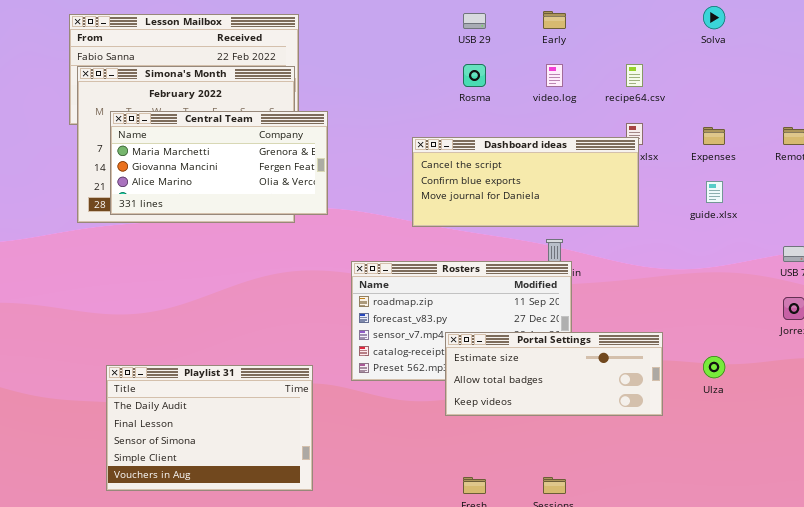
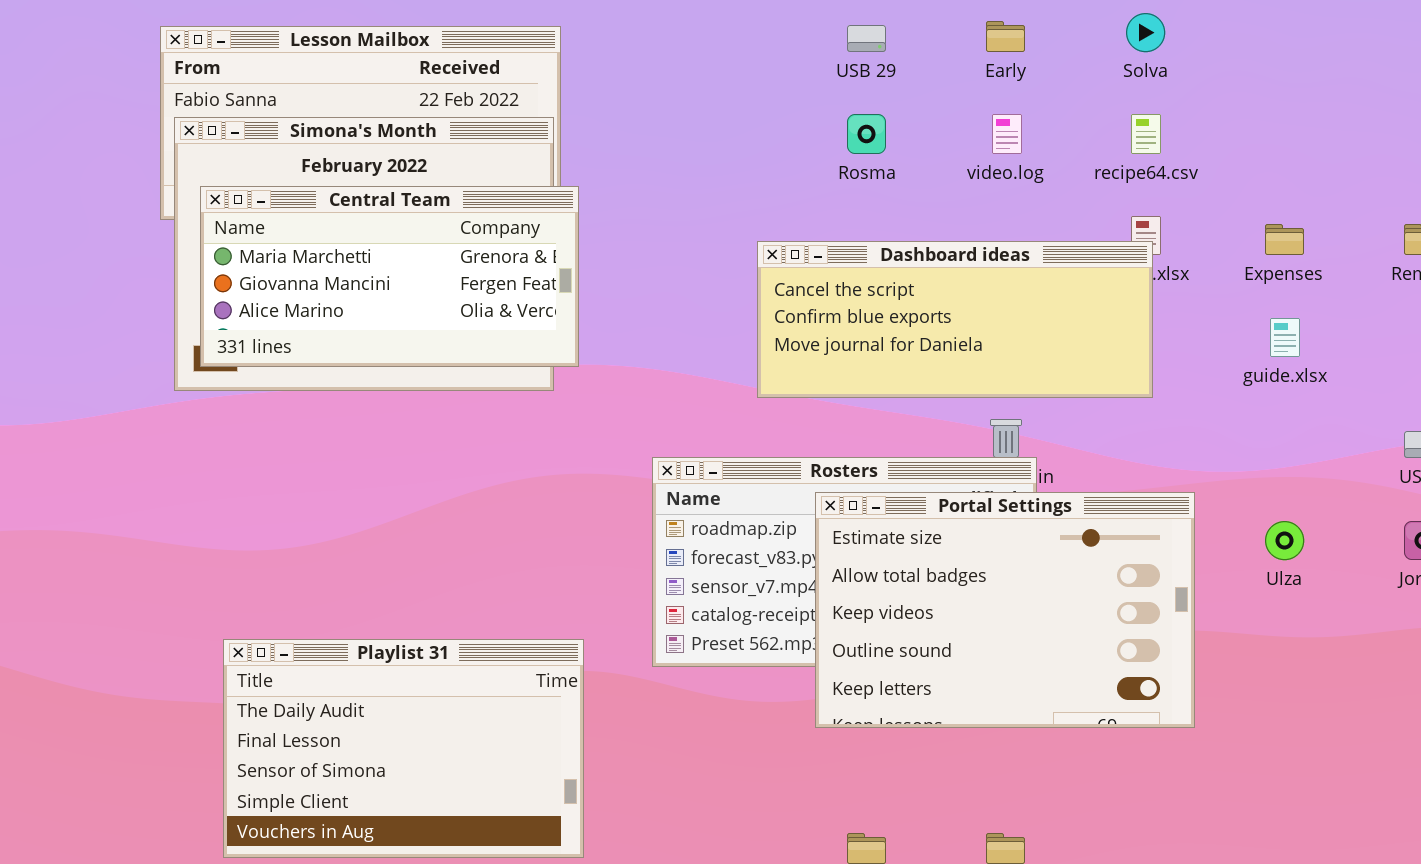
Solva: [703,6,725,29] -> [1126,13,1165,52], moved
Central Team: [110,111,328,215] -> [200,186,579,367], moved
Portal Settings: [445,332,663,416] -> [815,492,1195,728], resized
Ulza: [703,356,725,378] -> [1265,521,1304,560], moved

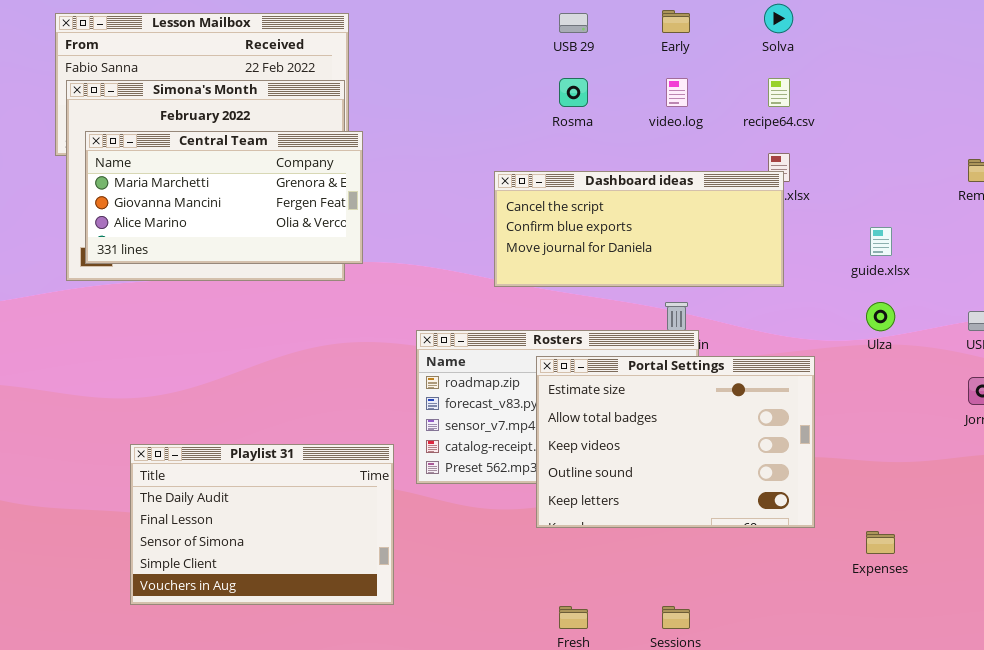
Expenses: [1265,224,1304,255] -> [866,531,895,554], moved
Ulza: [1265,521,1304,560] -> [866,302,895,331], moved
Playlist 31: [223,639,584,858] -> [130,444,394,605], moved

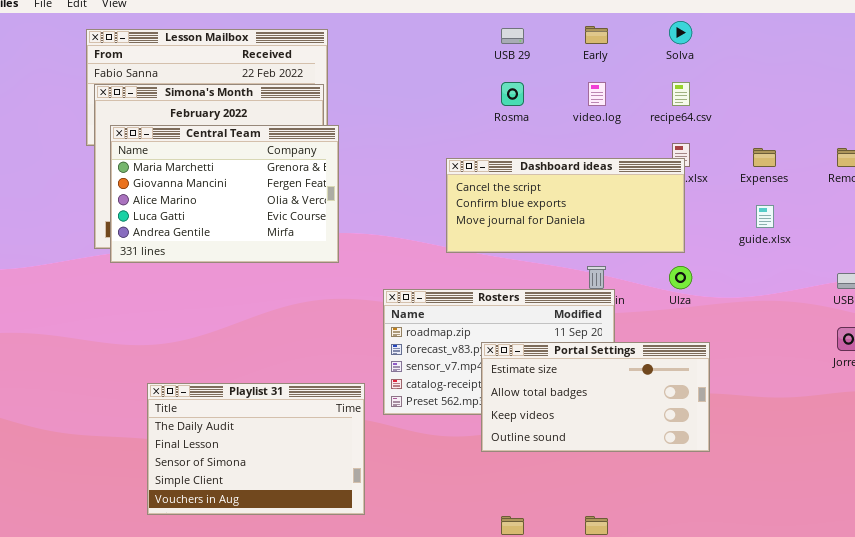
Central Team: [85,131,363,264] -> [110,125,339,263], resized
Ulza: [866,302,895,331] -> [669,266,692,289], moved
Portal Settings: [536,356,815,528] -> [481,342,710,452], resized
Expenses: [866,531,895,554] -> [753,148,776,167], moved

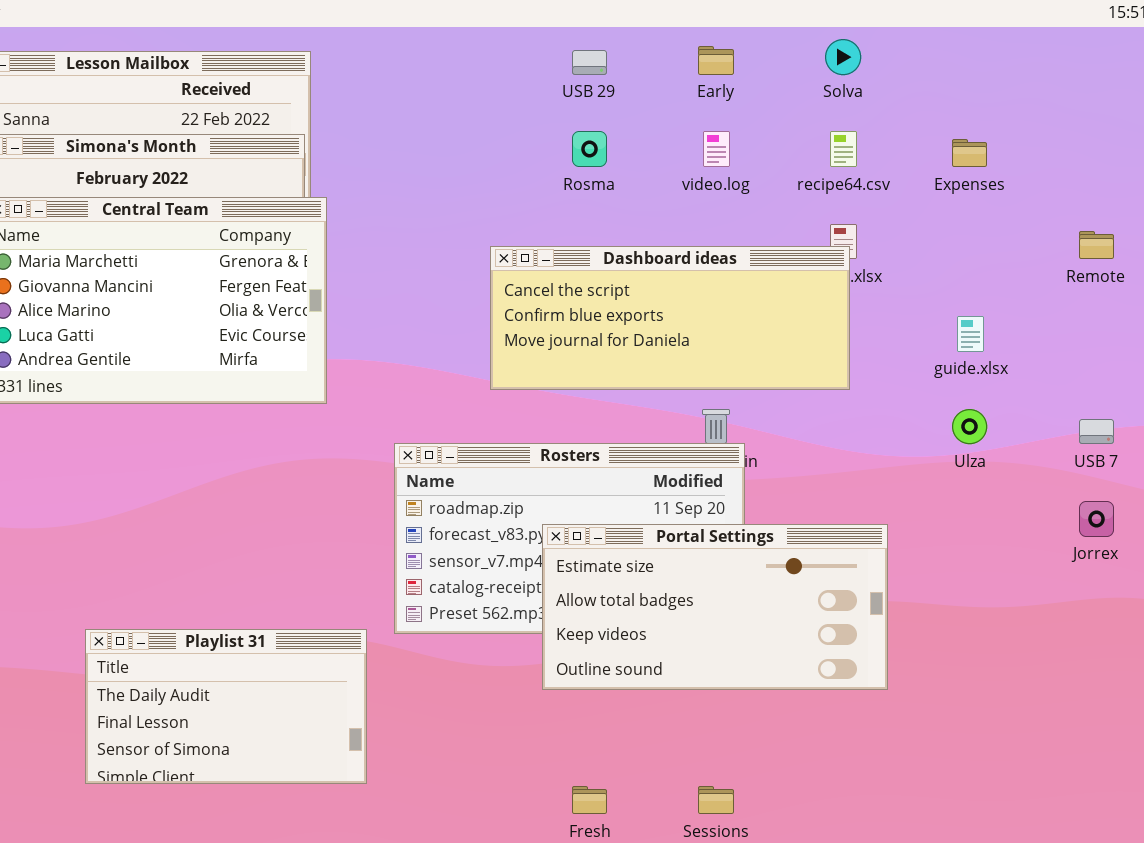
Expenses: [753,148,776,167] -> [952,139,987,167], moved
Ulza: [669,266,692,289] -> [952,409,987,444], moved
Playlist 31: [147,383,365,515] -> [85,629,367,784], resized

